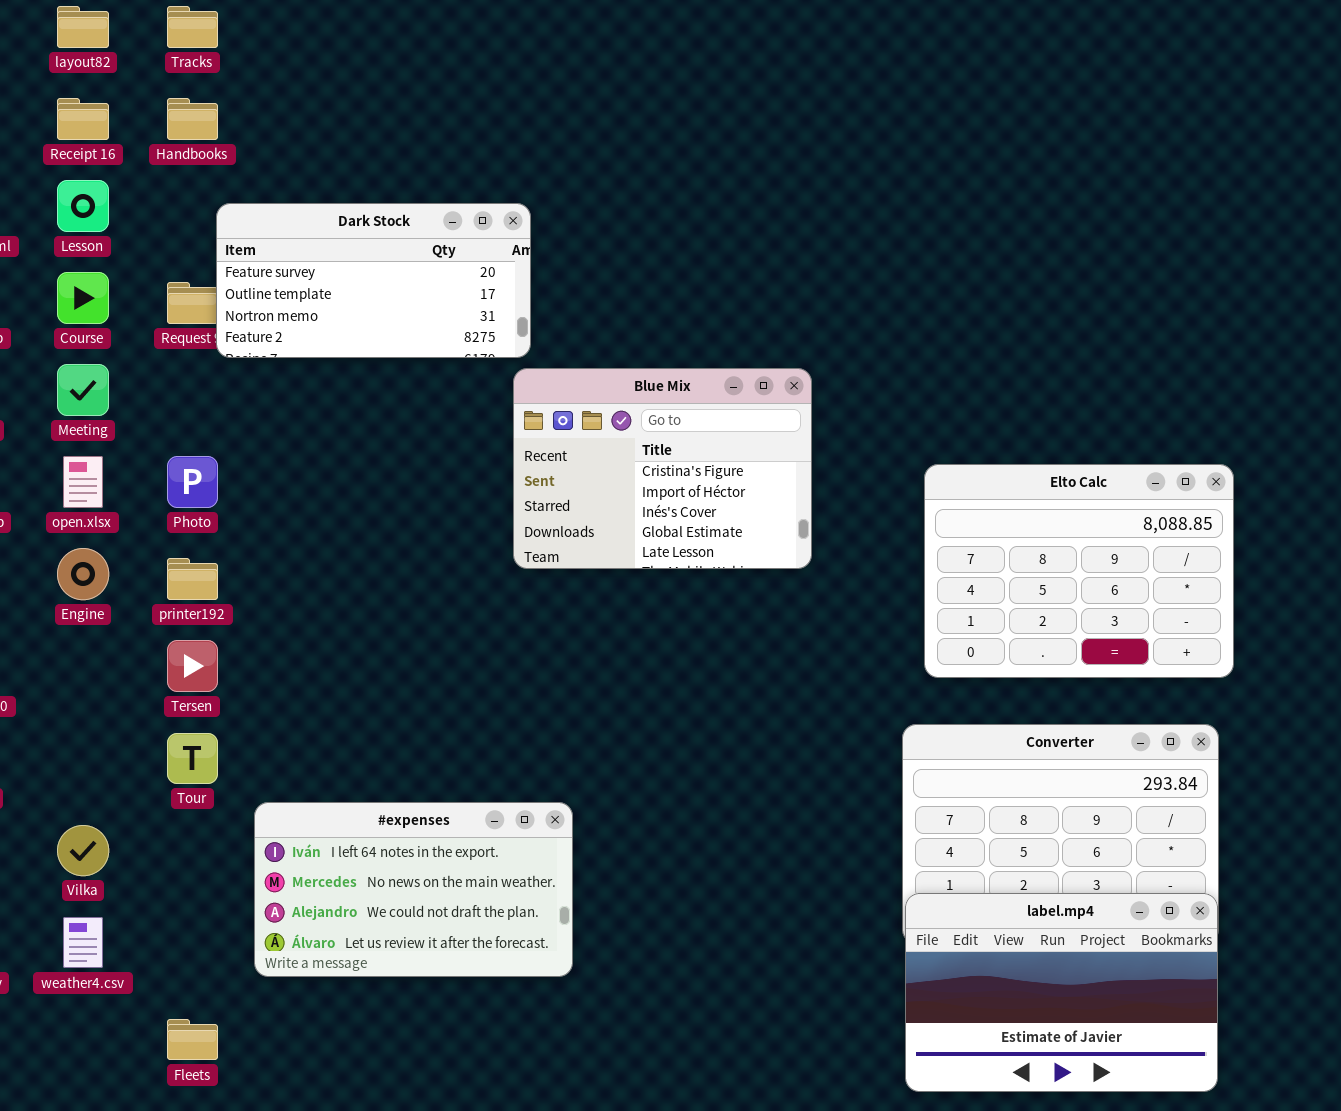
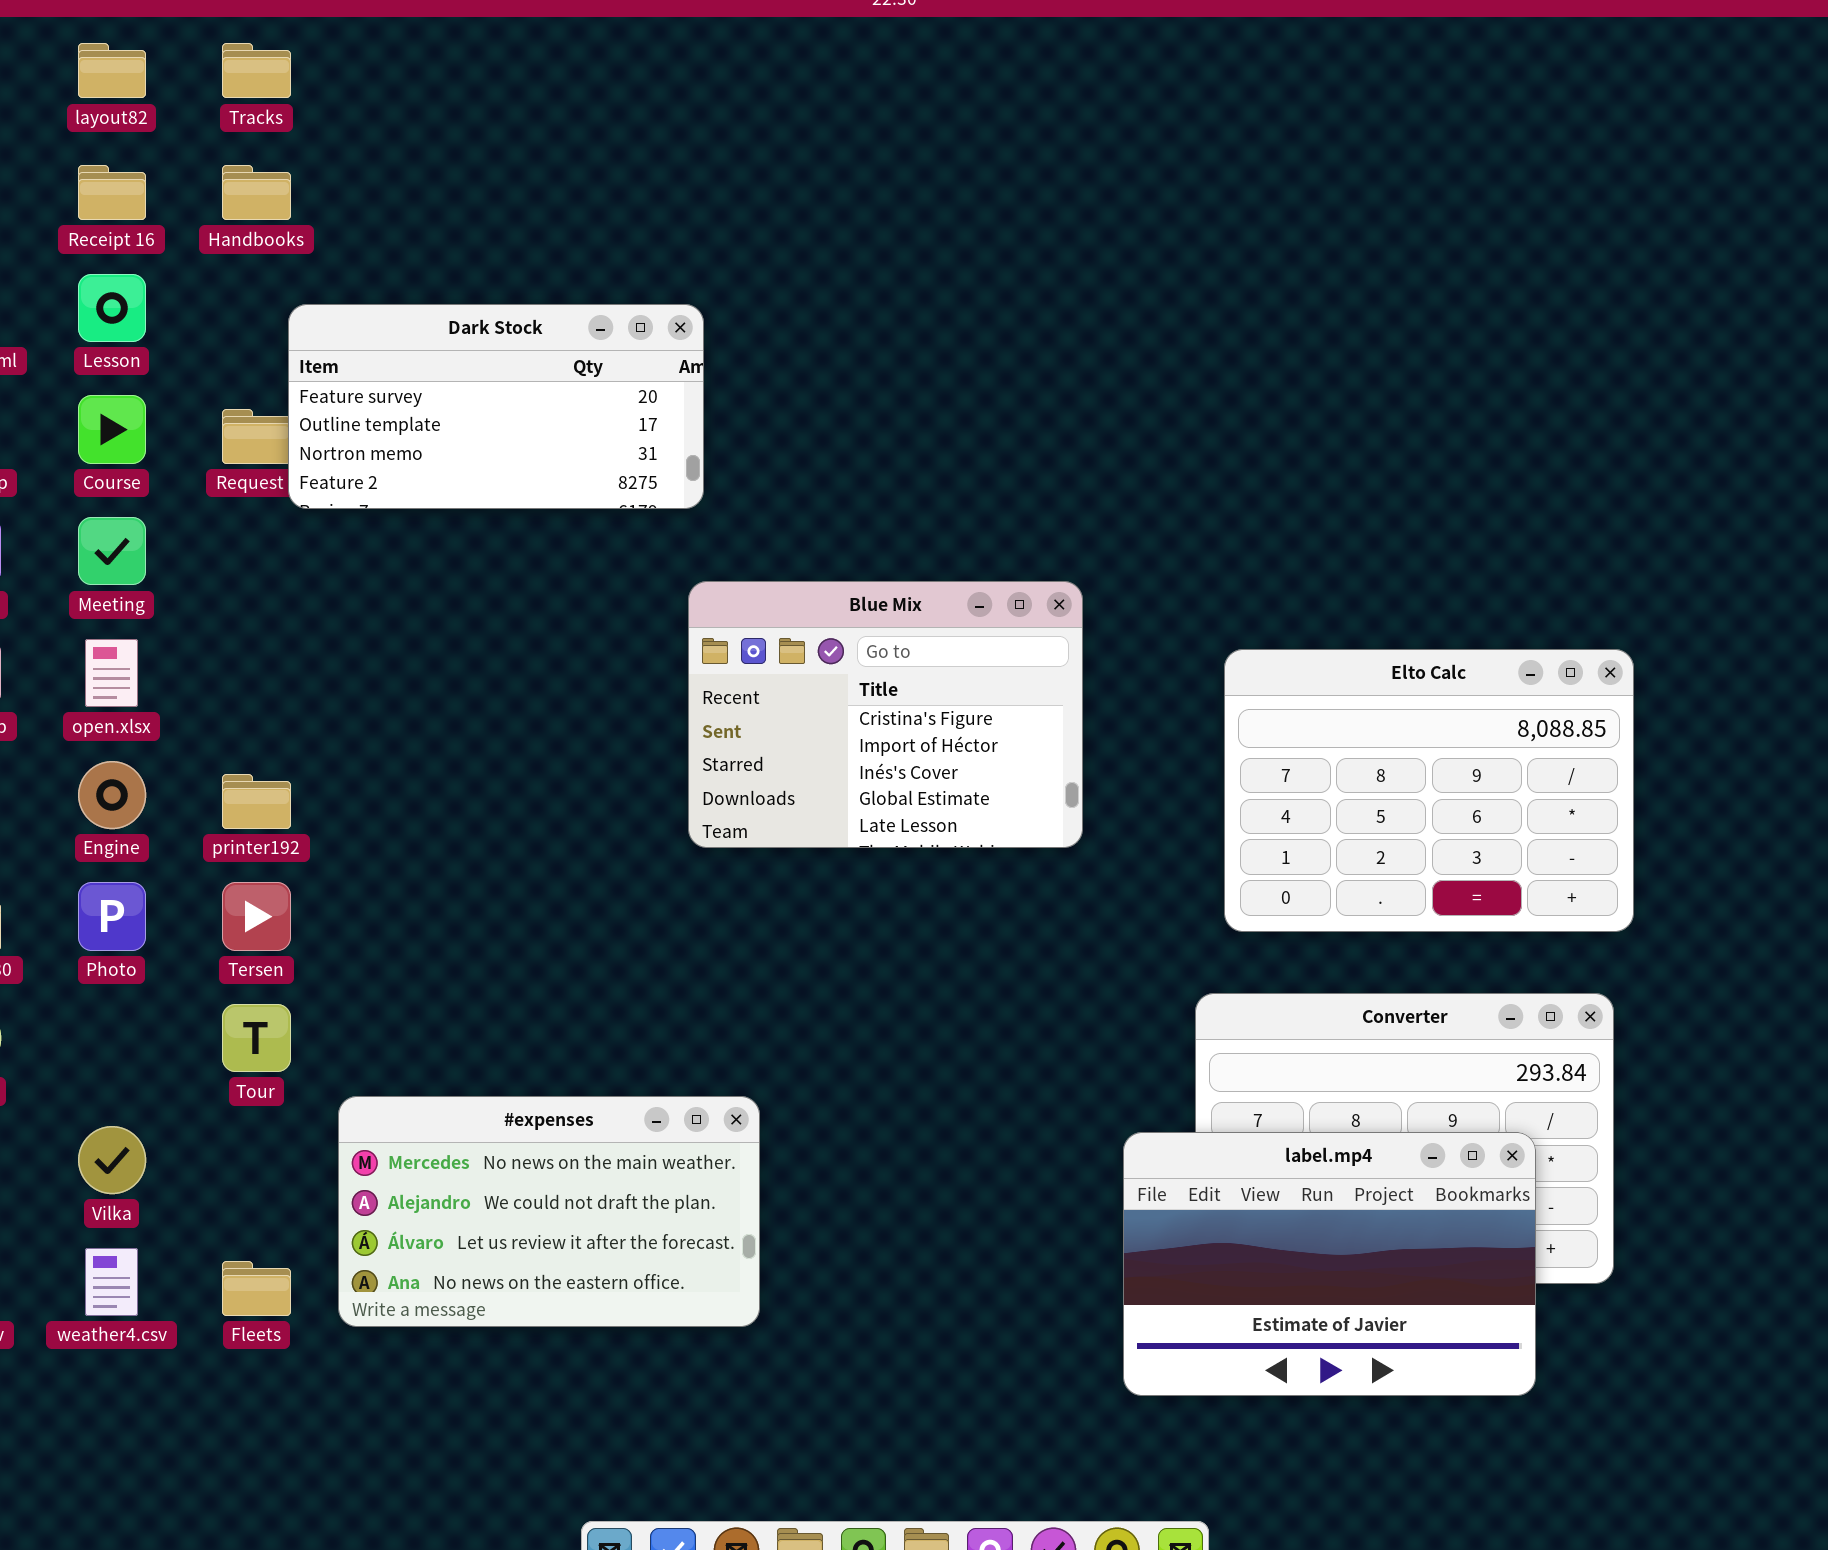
Blue Mix: [513,368,812,569] -> [688,581,1083,848], moved
Photo: [167,456,218,508] -> [78,882,146,951], moved
#expenses: [254,802,573,977] -> [338,1096,760,1327], scrolled down 1 row
label.mp4: [905,893,1218,1092] -> [1123,1132,1536,1396], moved
Fleets: [167,1019,218,1060] -> [222,1261,291,1316], moved

